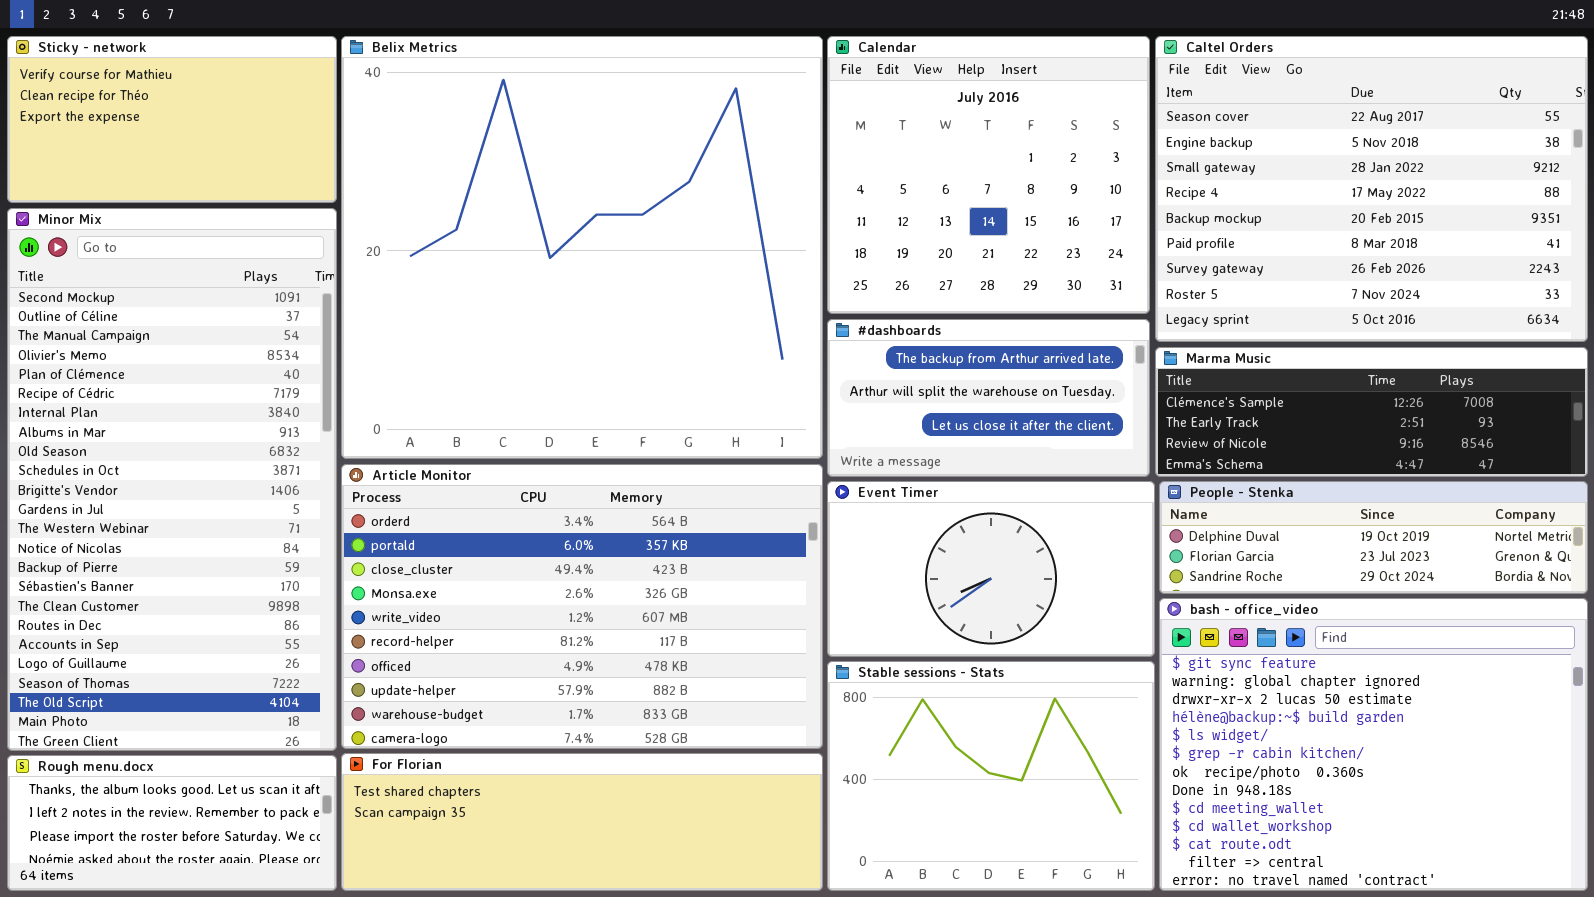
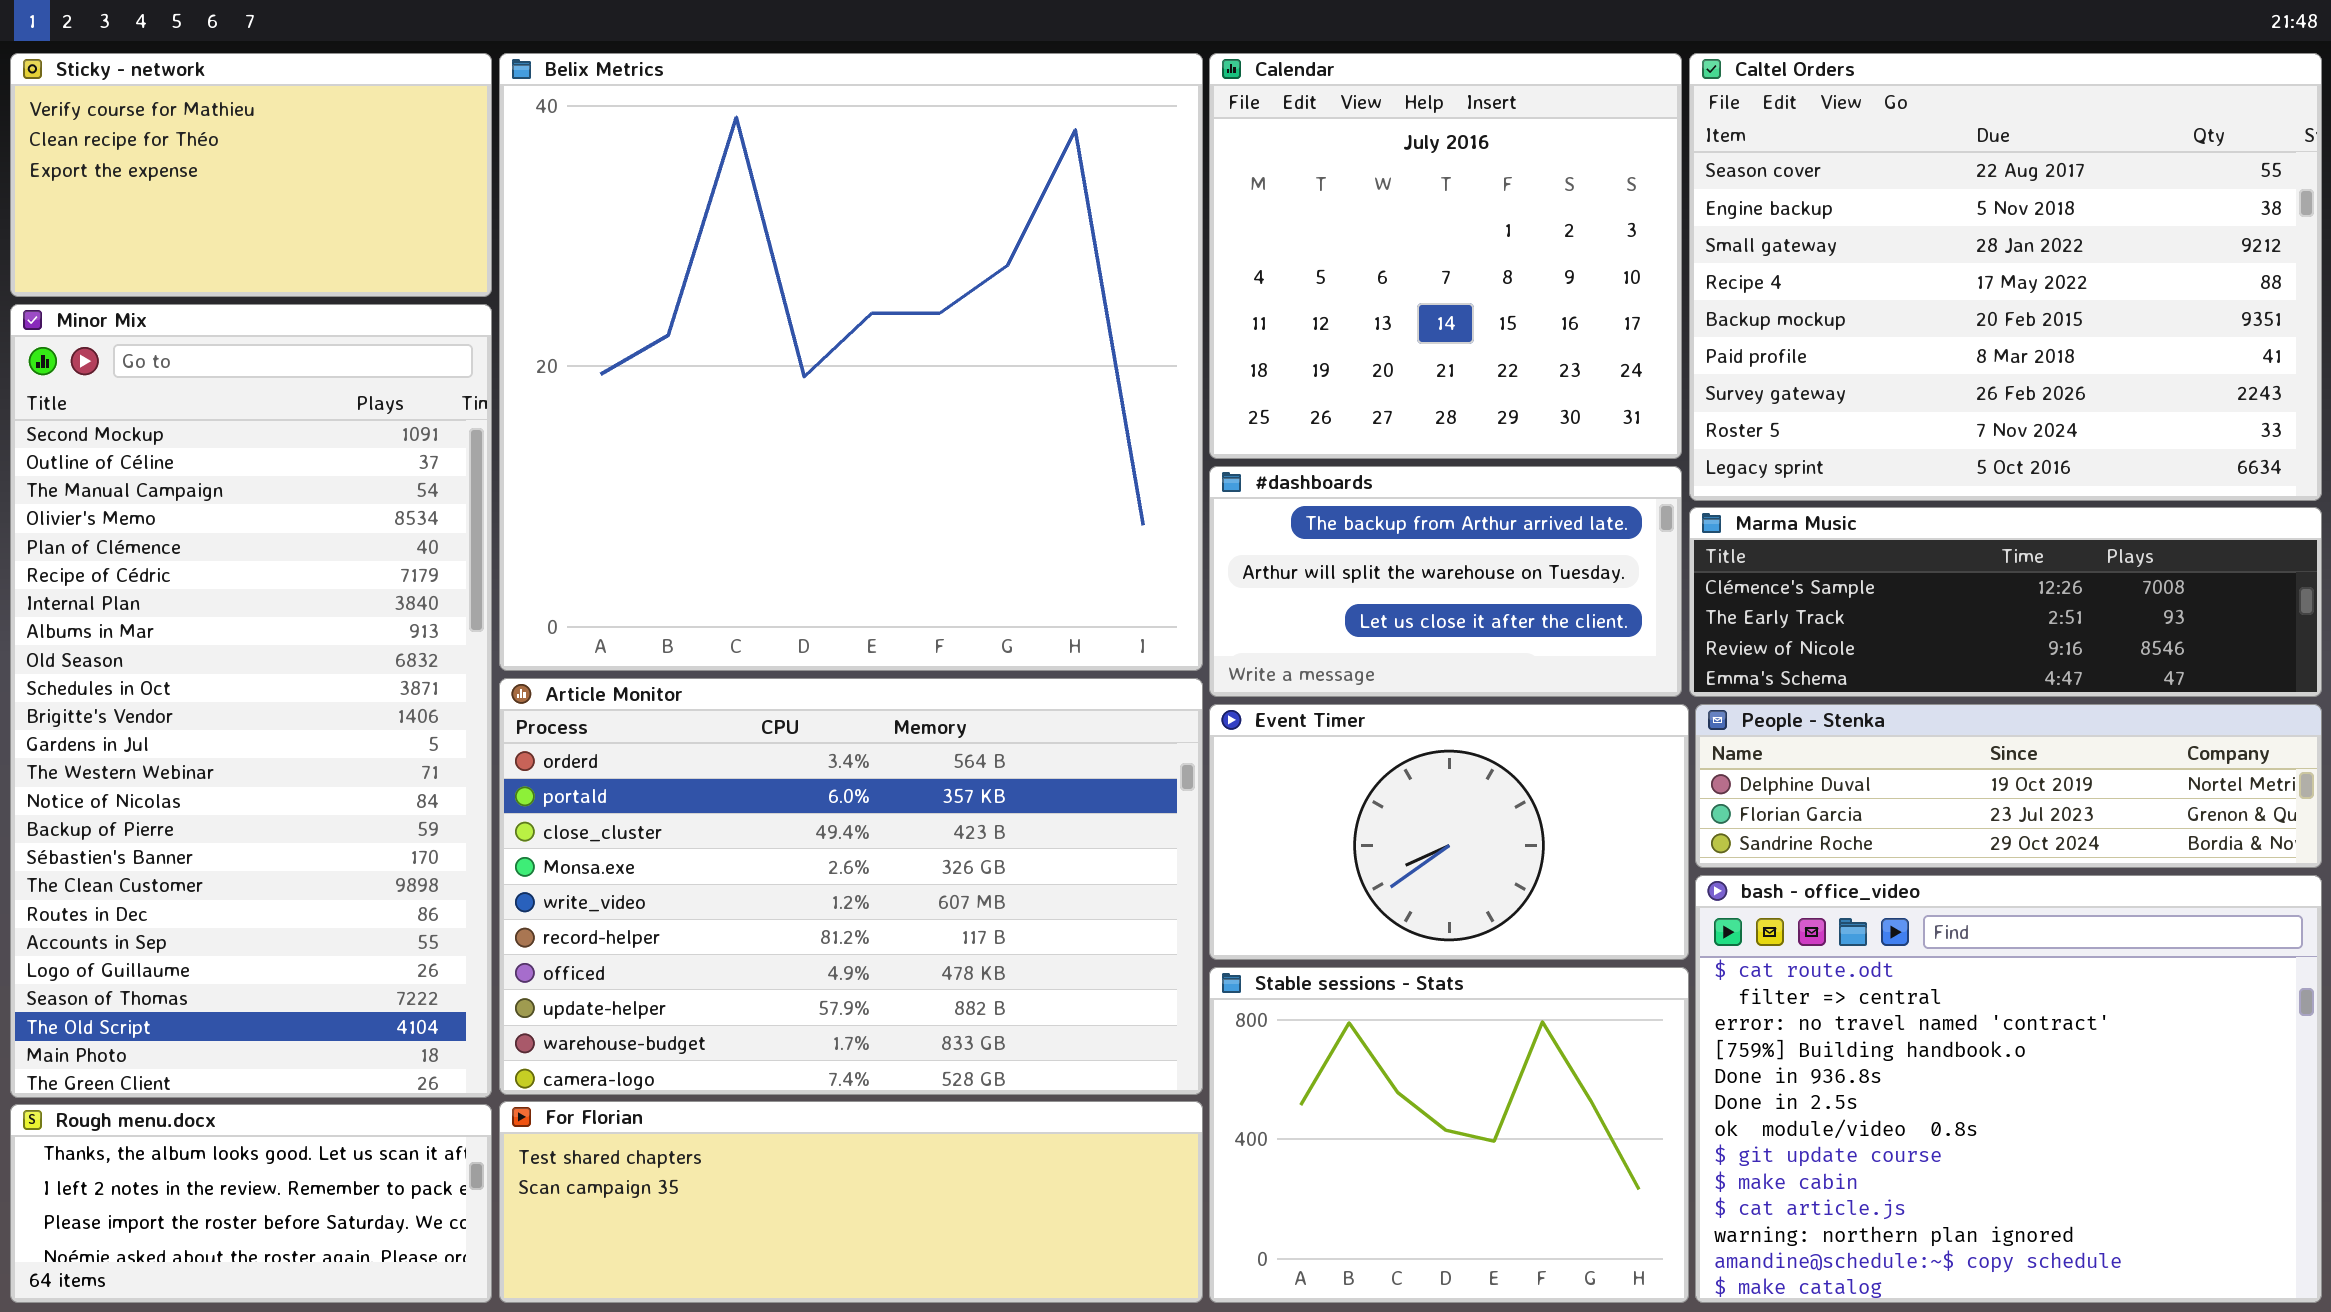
bash - office_video: [1159,598,1588,891] -> [1695,875,2322,1303], scrolled down 10 rows

